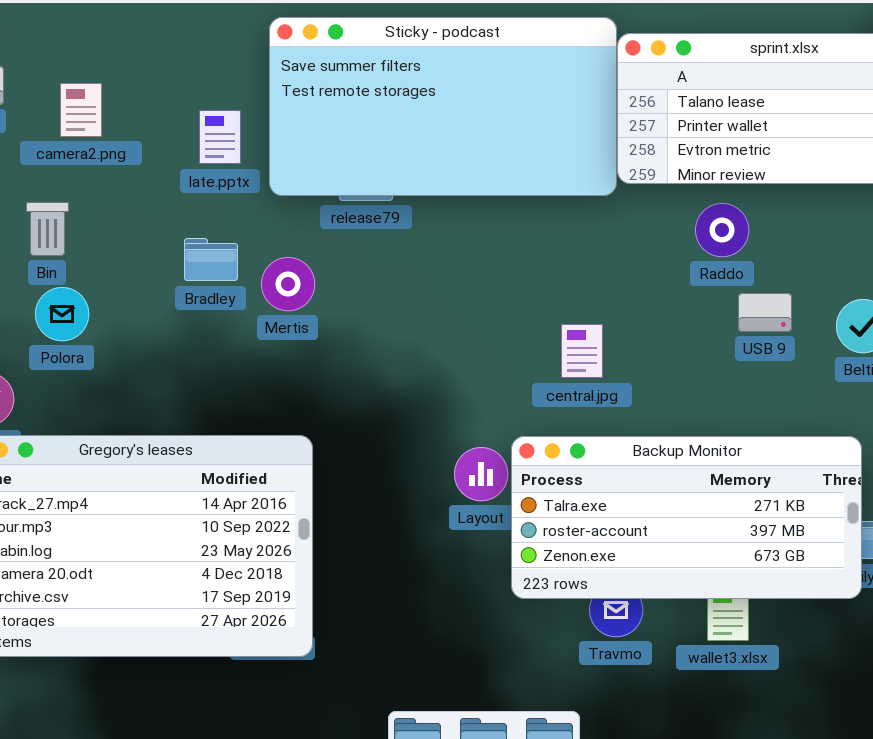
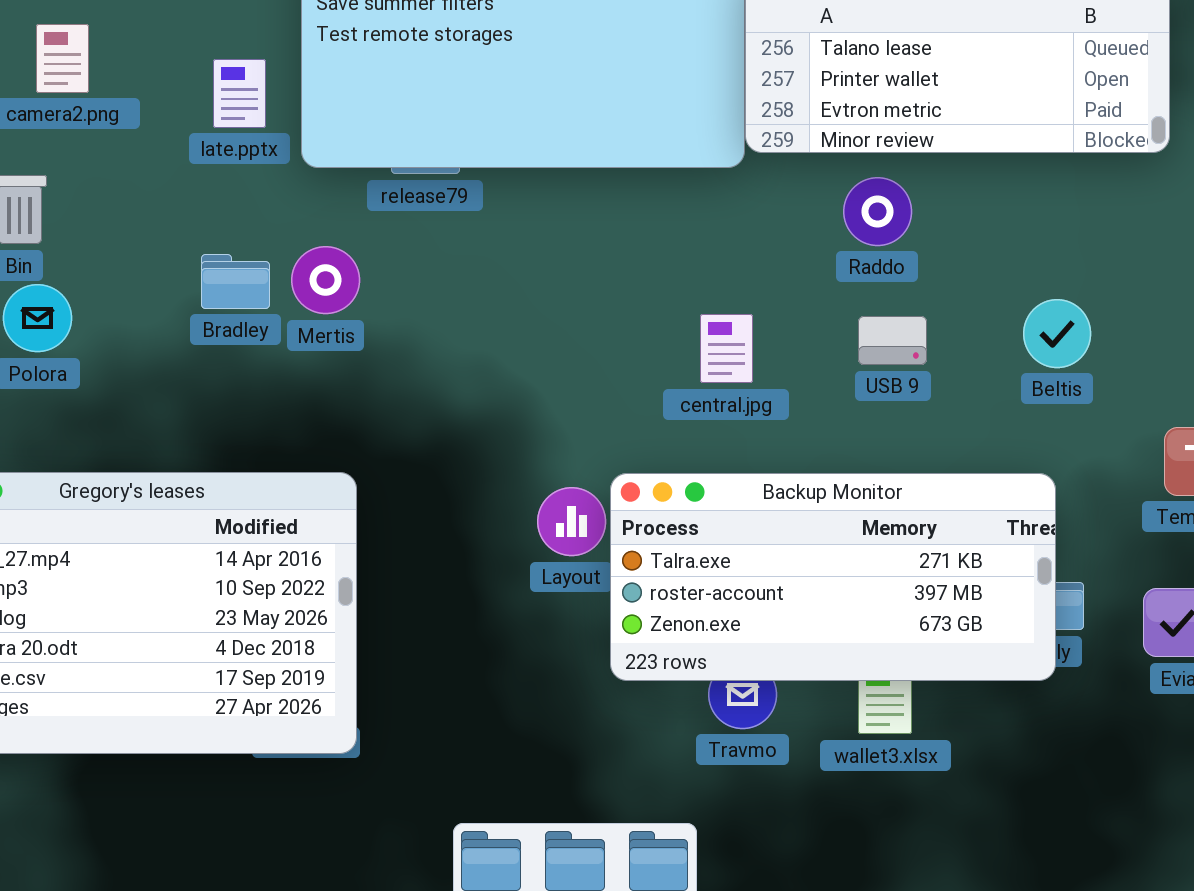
Bradley: [184,238,238,281] -> [201,254,270,309], moved
USB 9: [738,293,792,332] -> [858,316,927,365], moved
central.jpg: [561,324,603,378] -> [700,314,753,383], moved

